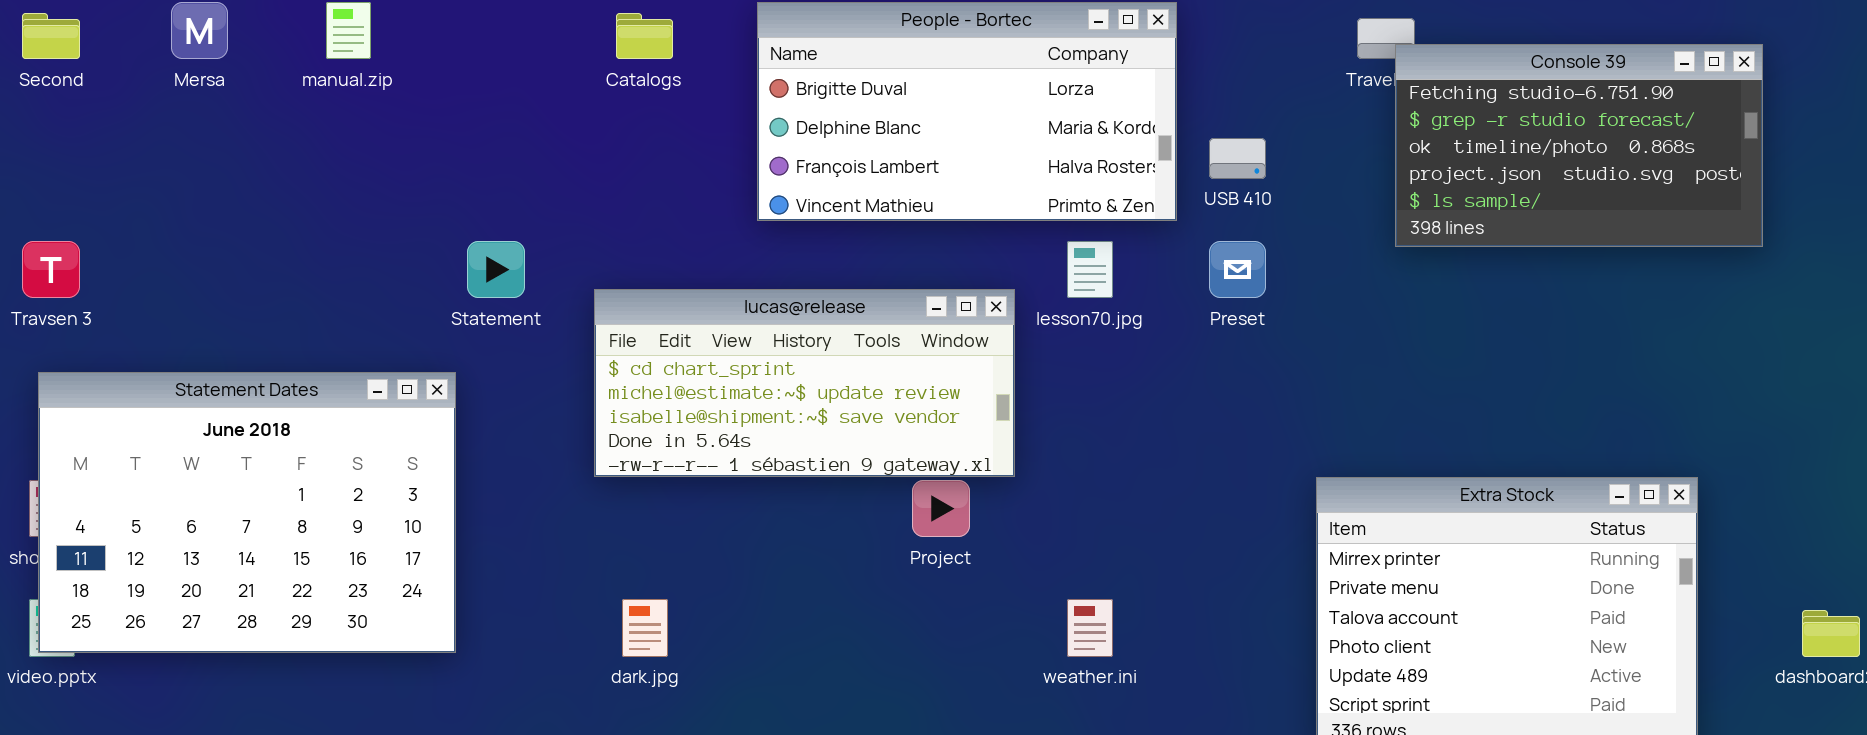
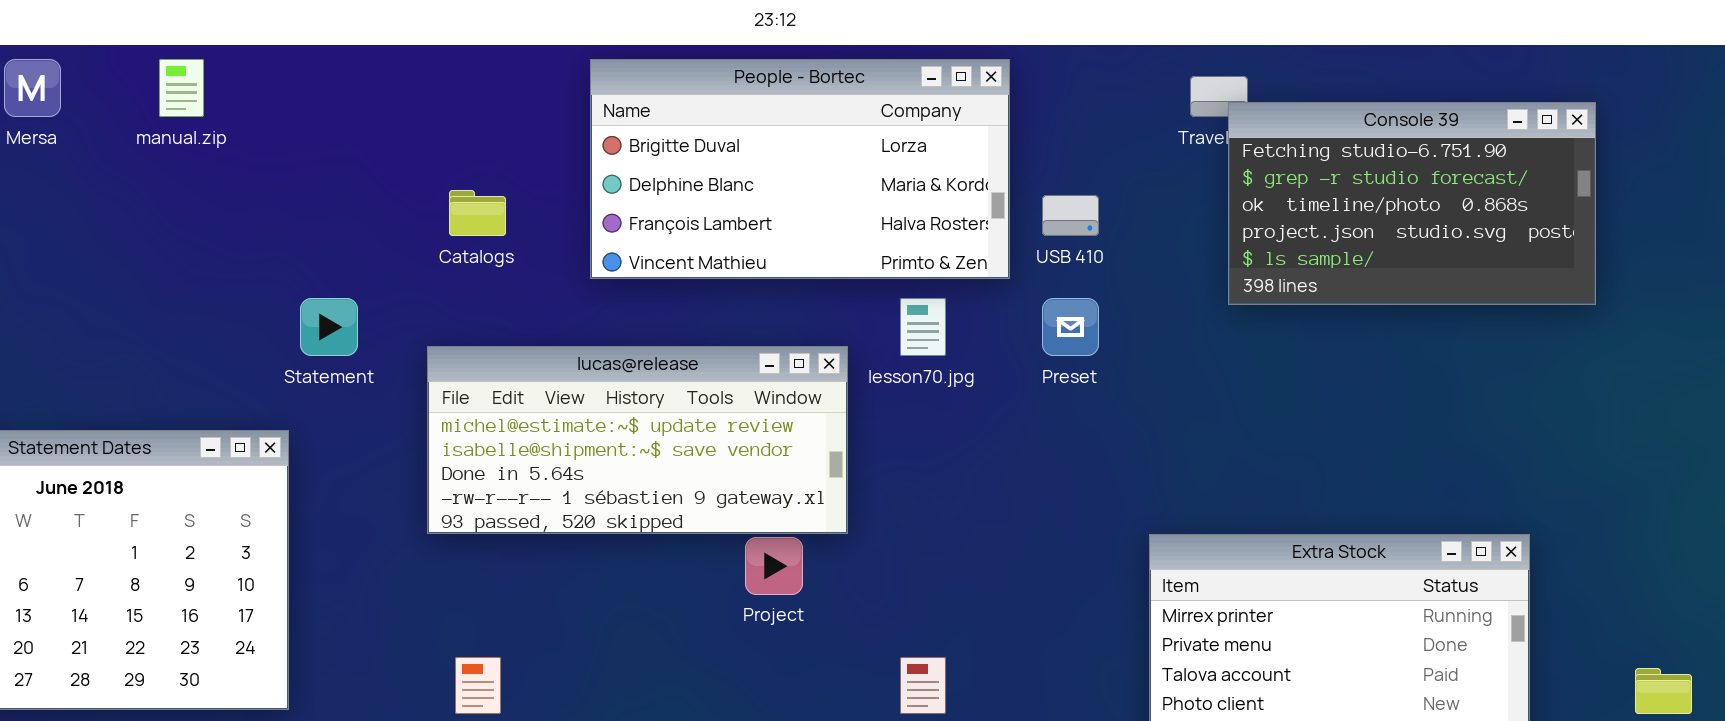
Catalogs: [616,13,673,59] -> [449,190,506,236], moved
lucas@release: [594,289,1015,477] -> [427,346,848,534], scrolled down 1 row

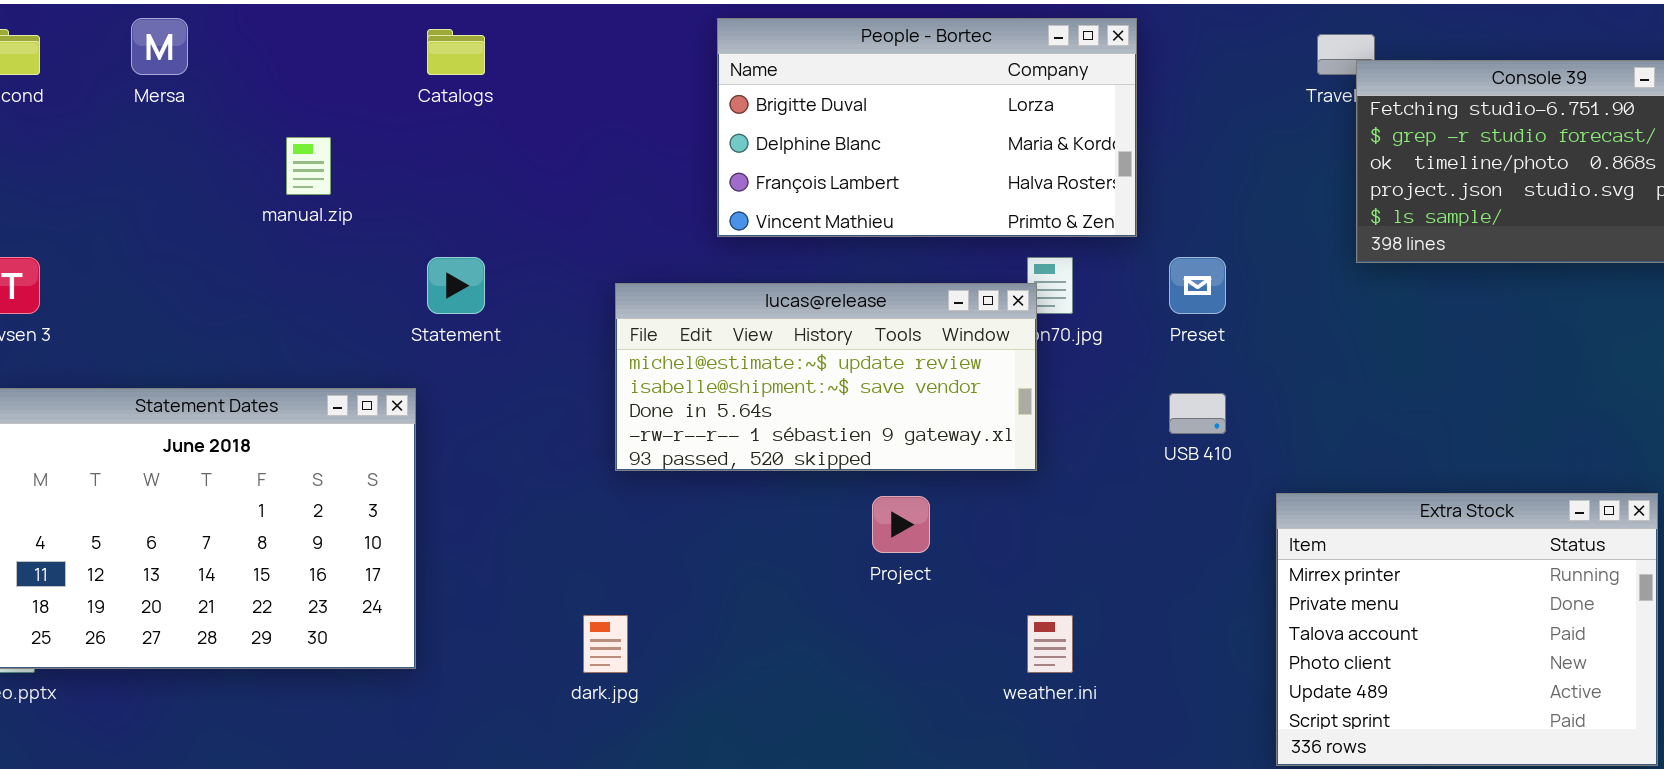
manual.zip: [159,59,204,117] -> [286,137,331,195], moved
Catalogs: [449,190,506,236] -> [427,29,485,75], moved
USB 410: [1042,195,1099,236] -> [1169,393,1226,434], moved
lucas@release: [427,346,848,534] -> [615,283,1037,471], moved

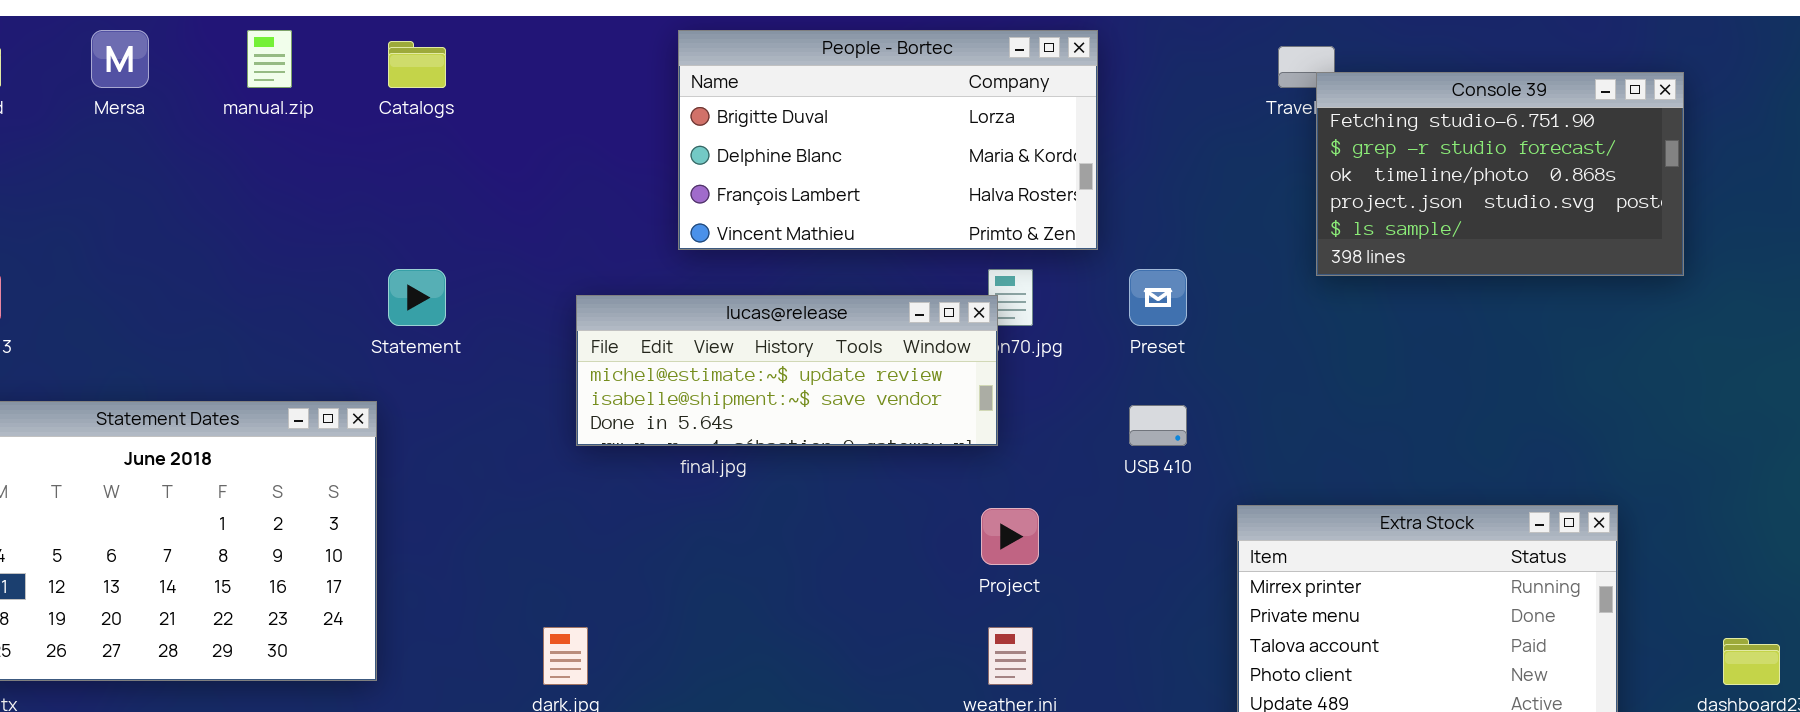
manual.zip: [286,137,331,195] -> [247,30,292,88], moved
lucas@release: [615,283,1037,471] -> [576,295,998,446], resized
Project: [872,496,930,553] -> [981,508,1039,565], moved

